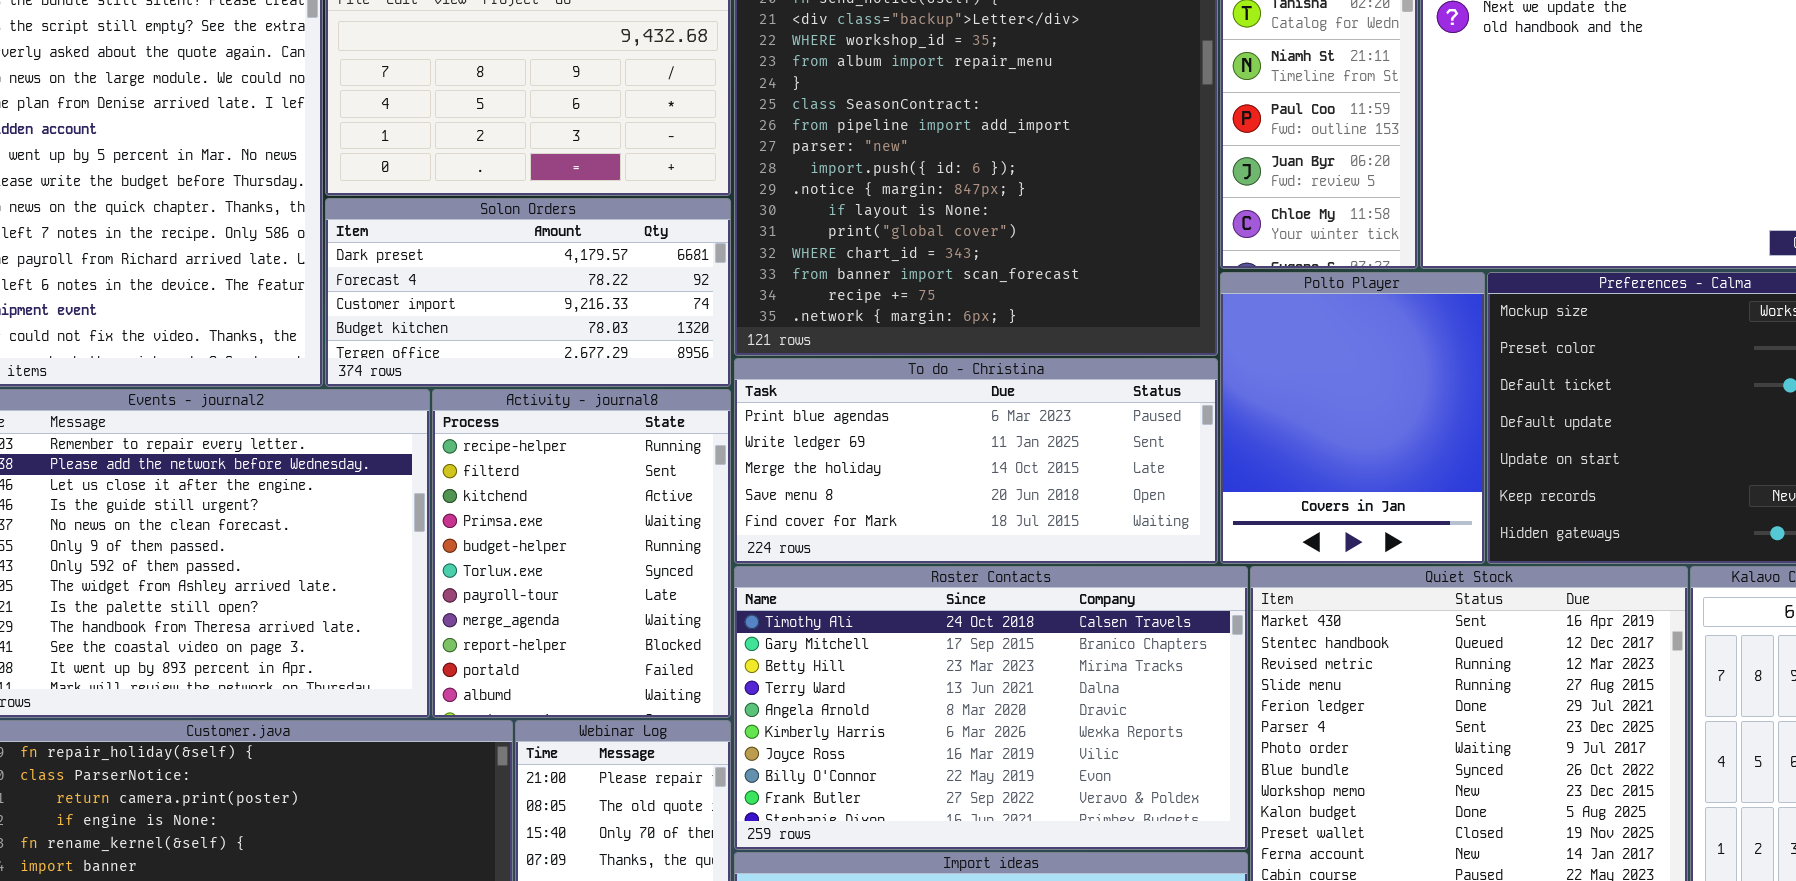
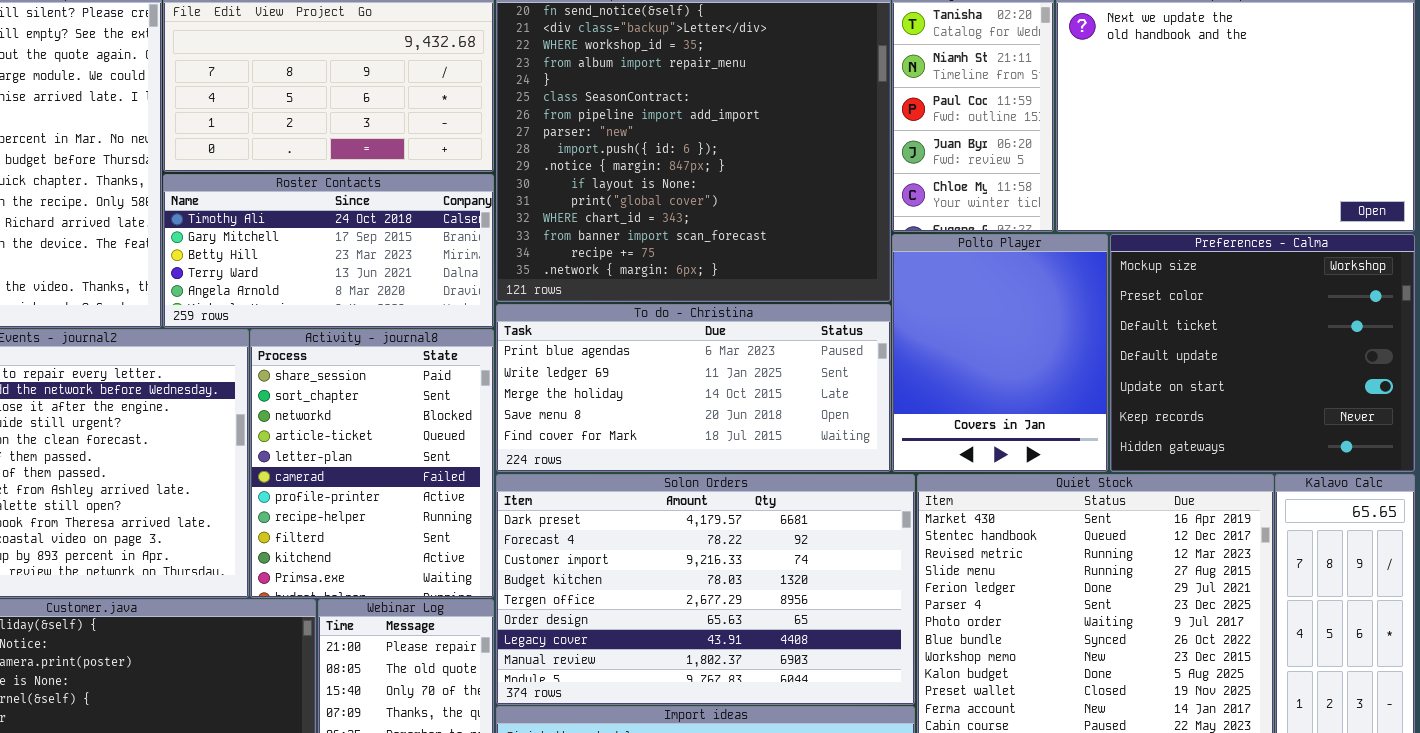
Solon Orders: [325,198,731,387] -> [496,474,915,705], moved, resized
Activity - journal8: [432,389,731,718] -> [250,329,494,598], scrolled up 7 rows
Roster Contacts: [734,566,1248,850] -> [163,174,494,328], moved, resized

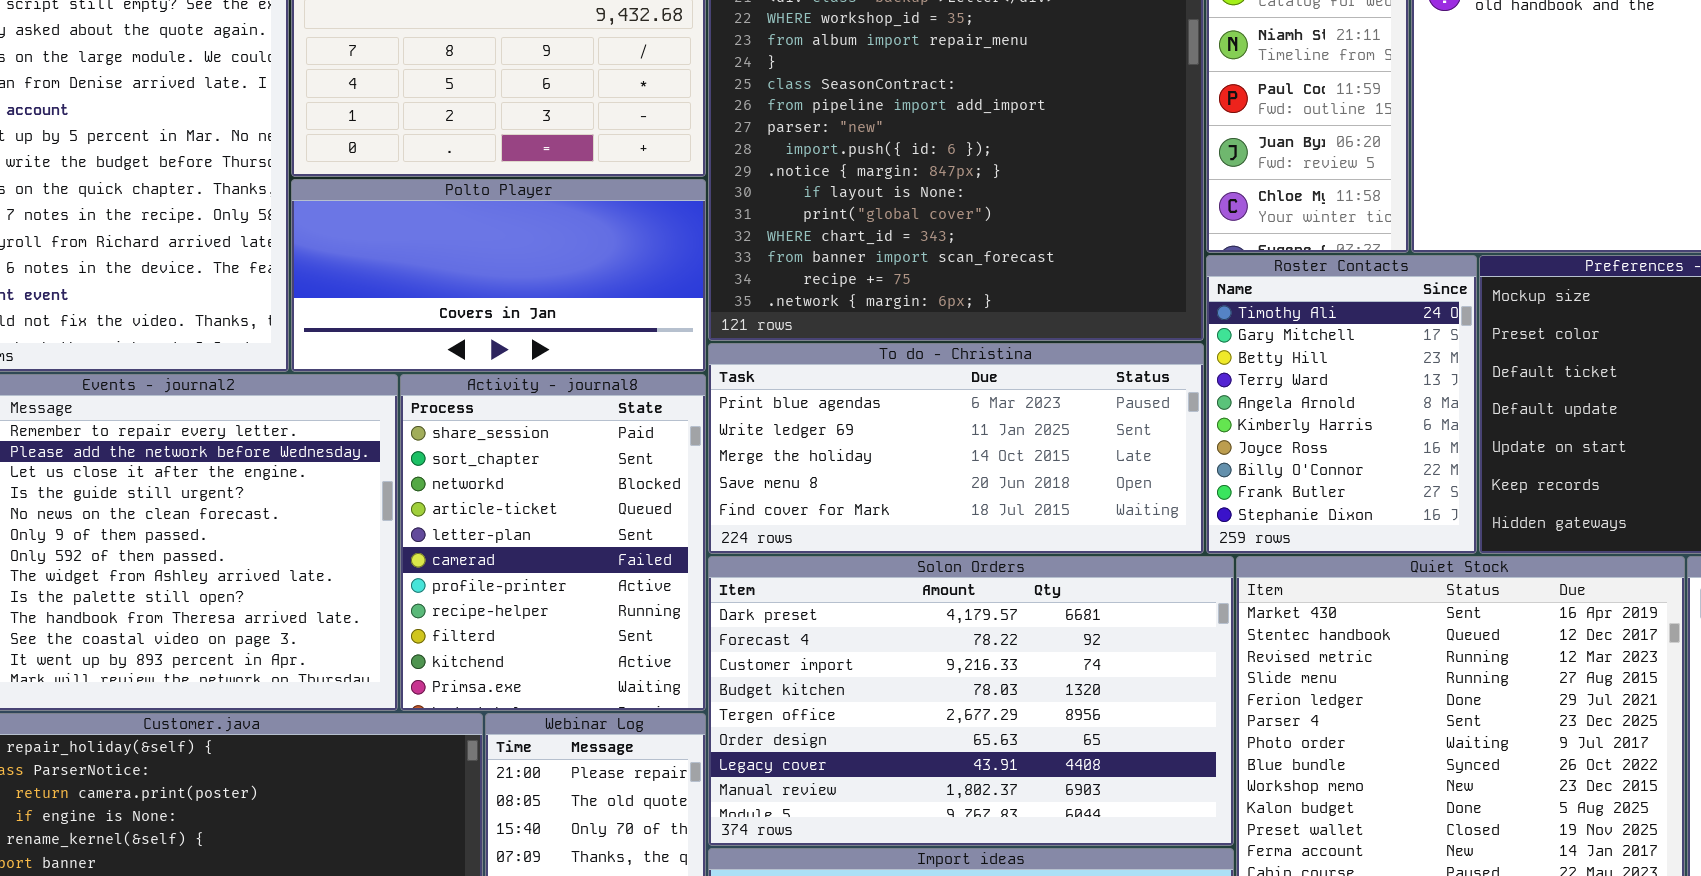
Roster Contacts: [163,174,494,328] -> [1206,255,1477,554], moved, resized
Polto Player: [892,234,1108,472] -> [291,179,706,372], moved, resized

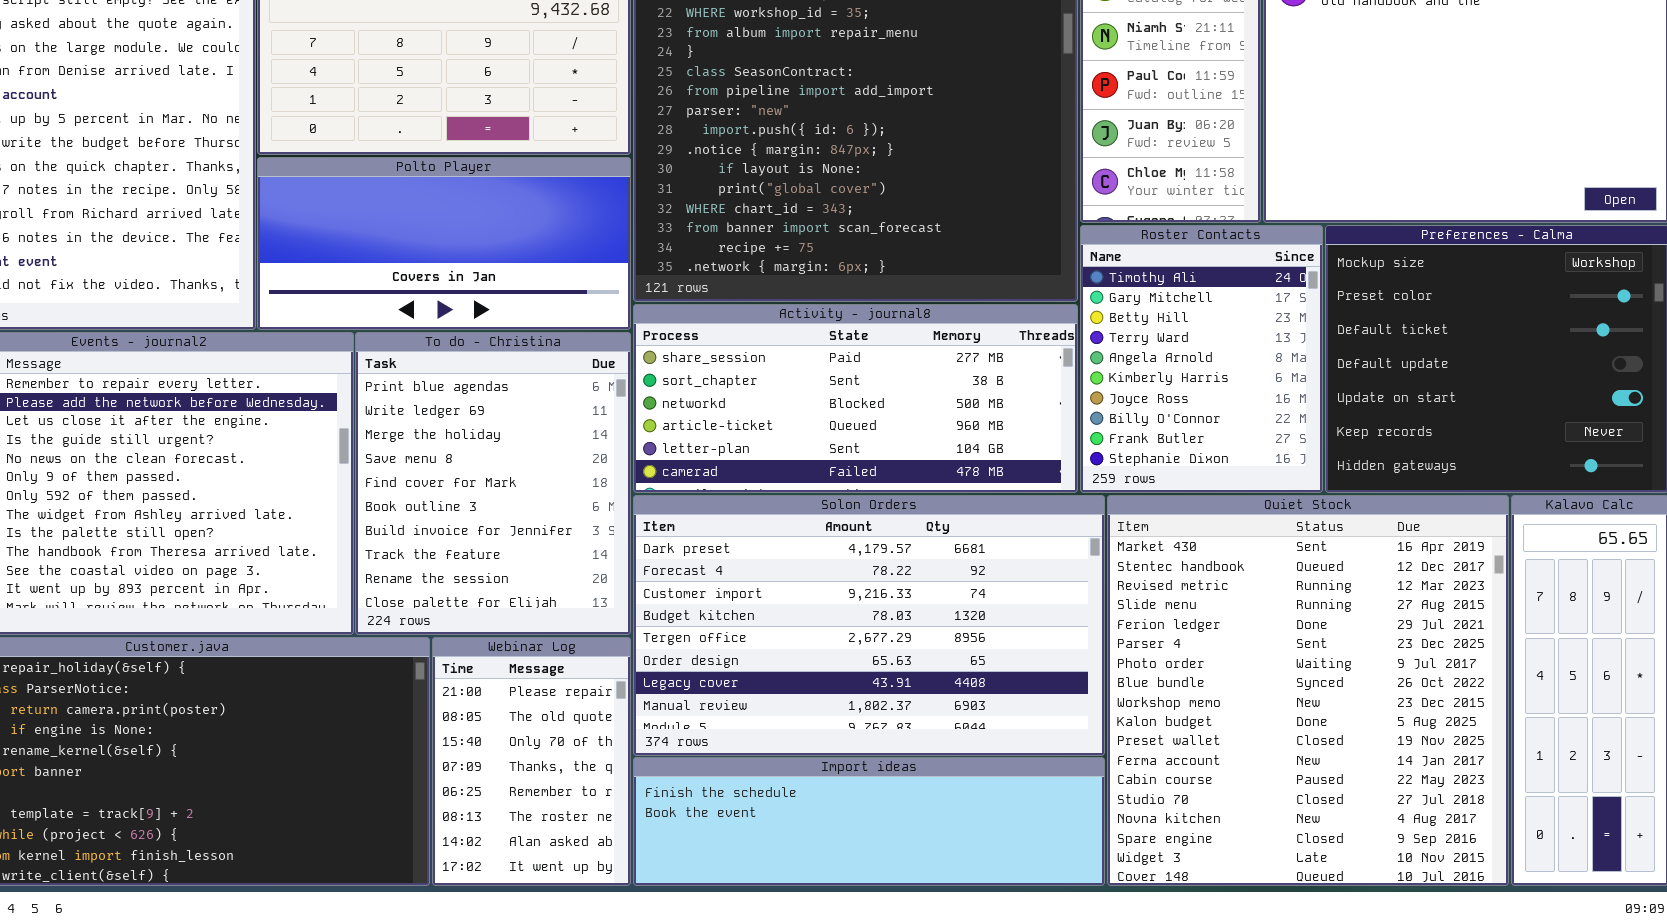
To do - Christina: [708,343,1204,554] -> [355,332,631,635], moved, resized
Activity - journal8: [400,374,706,711] -> [633,304,1078,493], moved, resized

